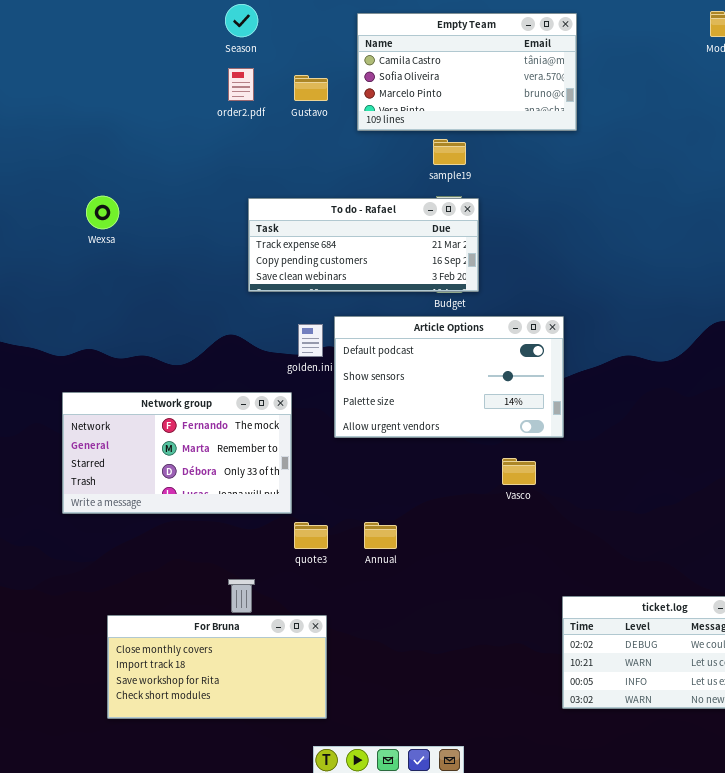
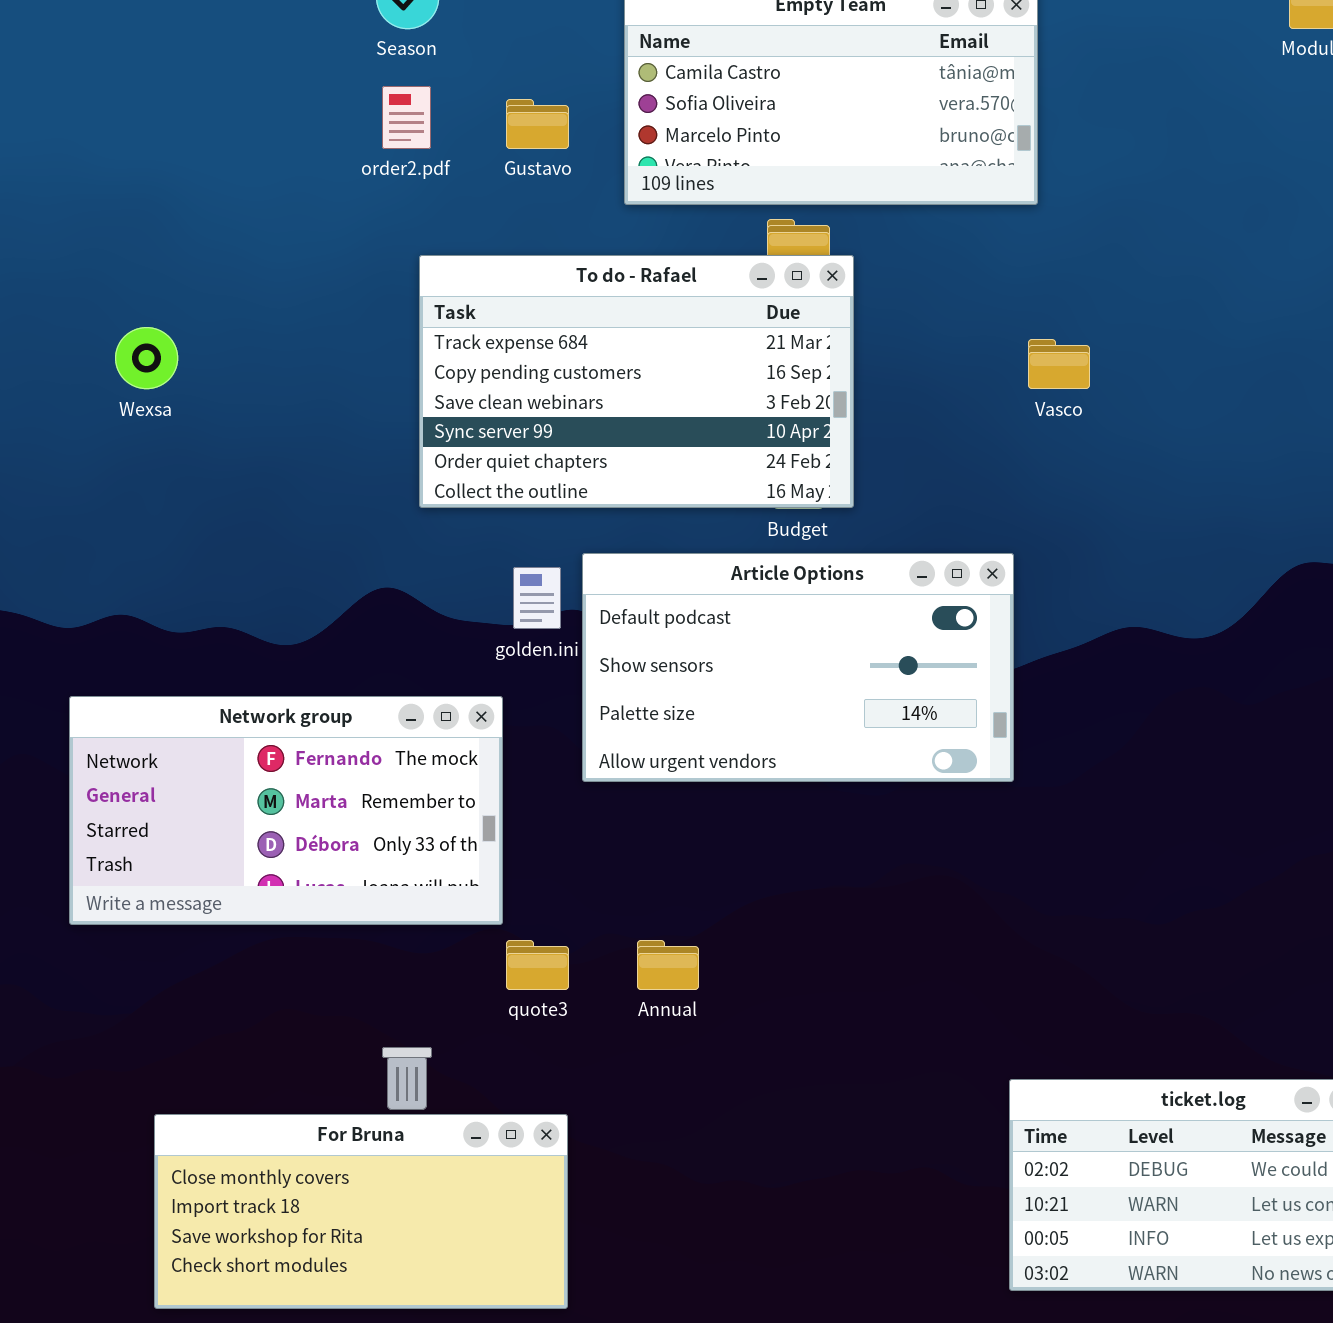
To do - Rafael: [248,198,479,292] -> [419,255,854,508], resized
Vasco: [502,458,536,485] -> [1028,339,1090,389], moved

